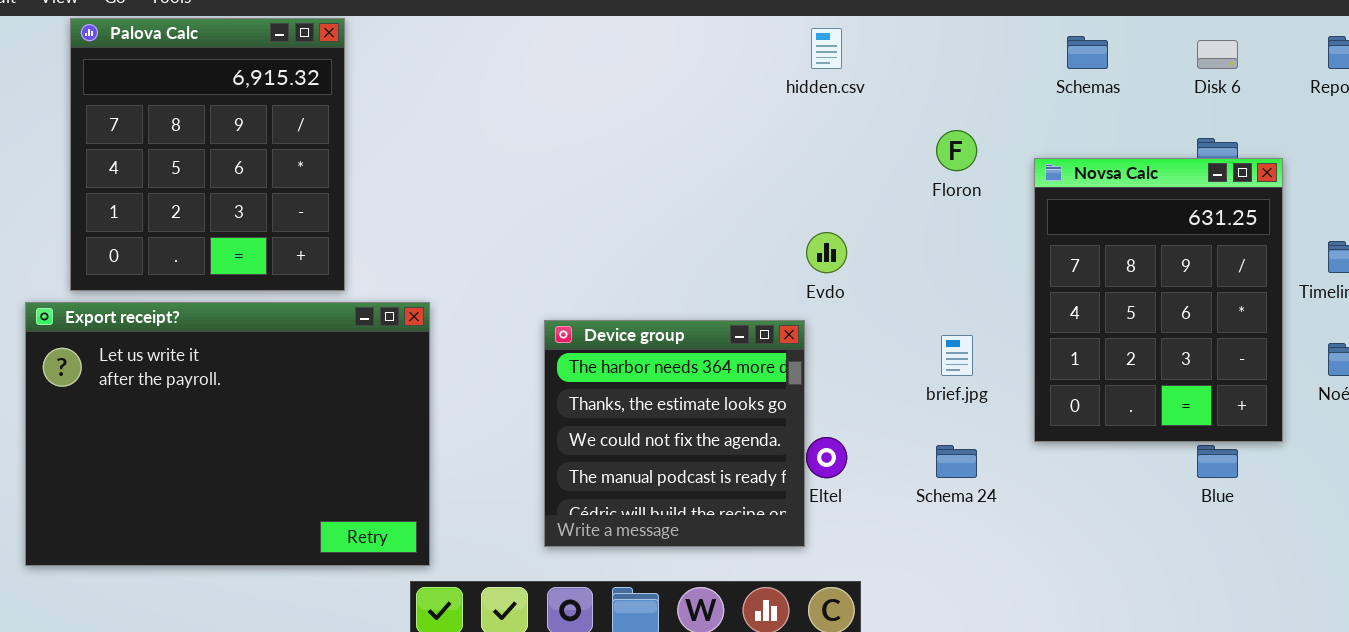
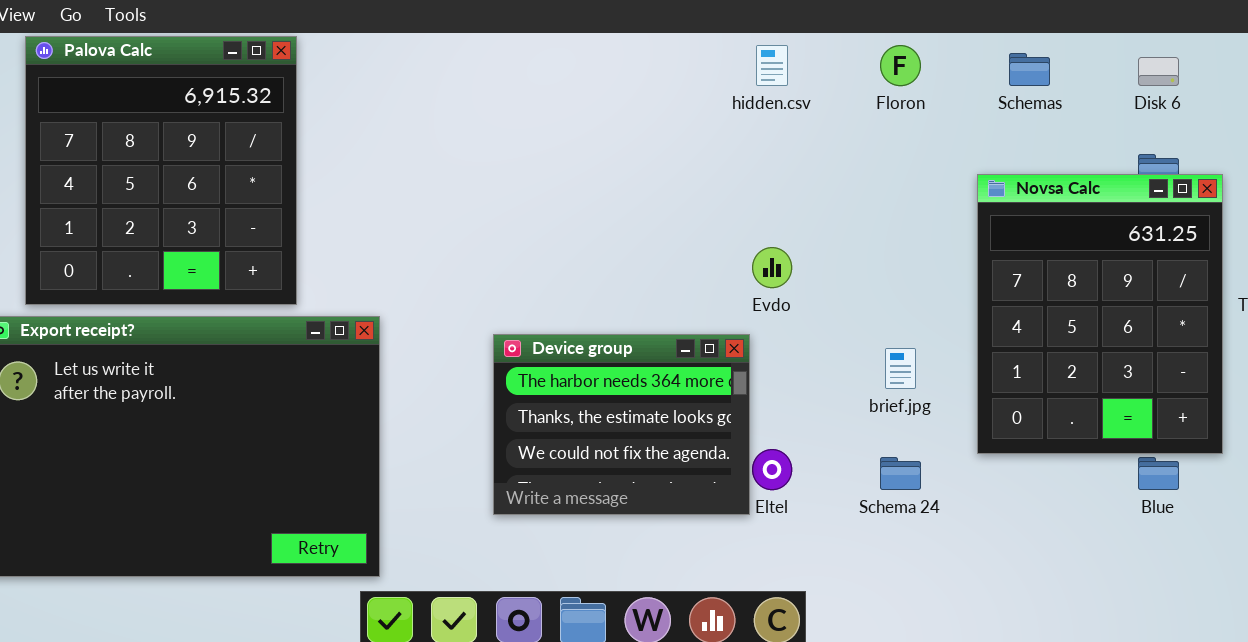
Floron: [936,130,977,171] -> [880,45,921,86], moved
Device group: [544,320,805,547] -> [493,334,750,515], resized

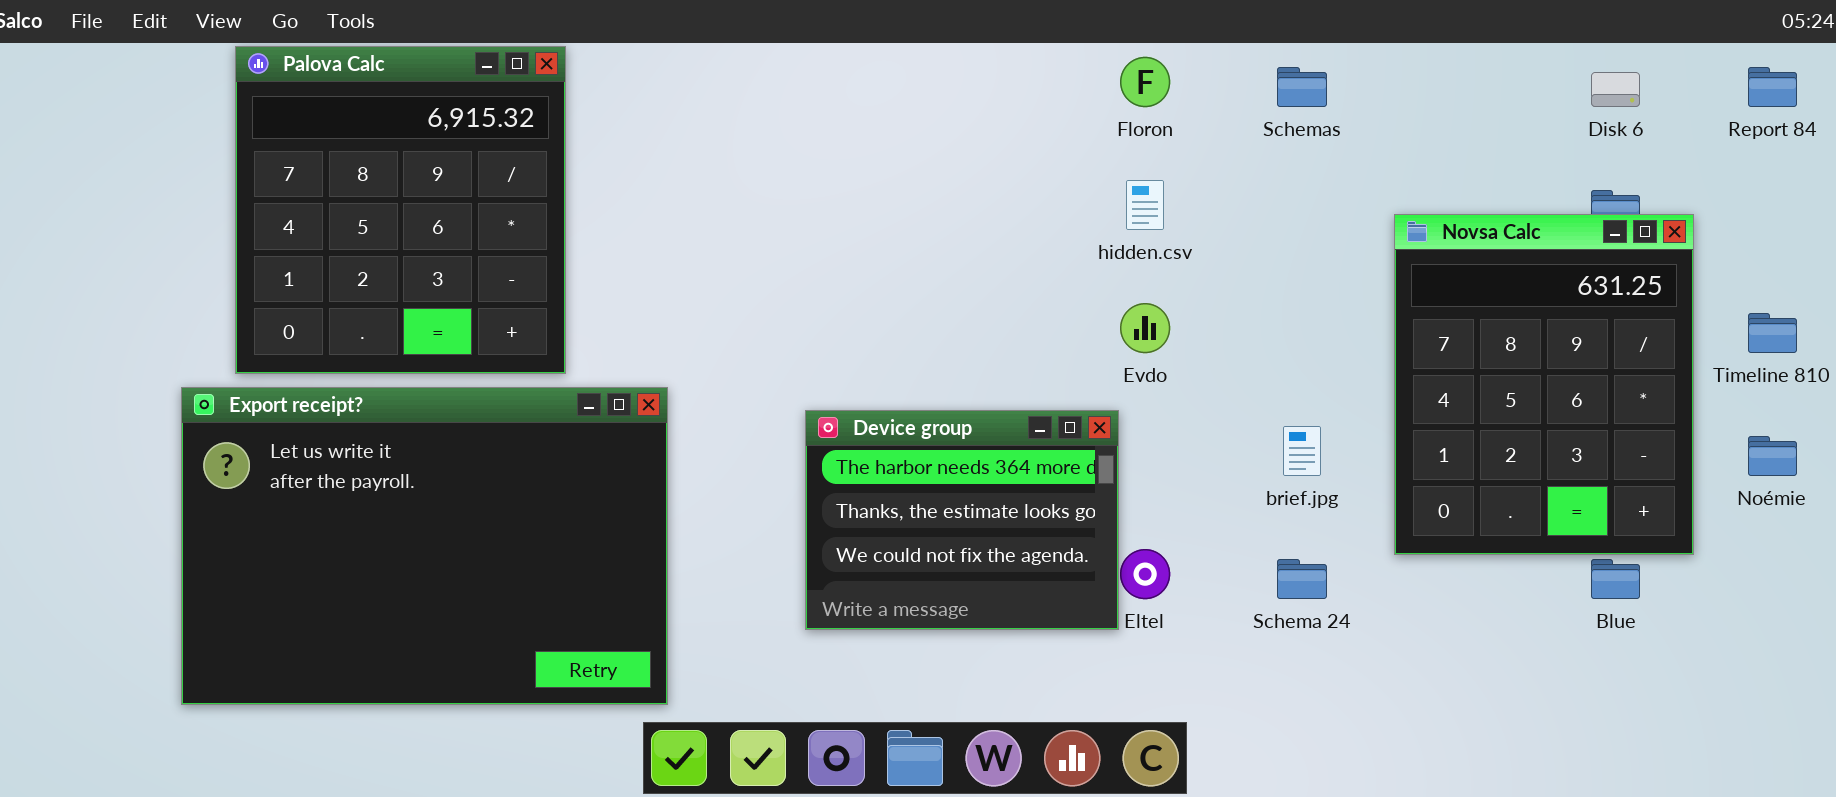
hidden.csv: [756,45,788,86] -> [1126,180,1164,230], moved
Floron: [880,45,921,86] -> [1120,57,1170,107], moved
Schemas: [1009,53,1050,86] -> [1277,67,1327,107], moved

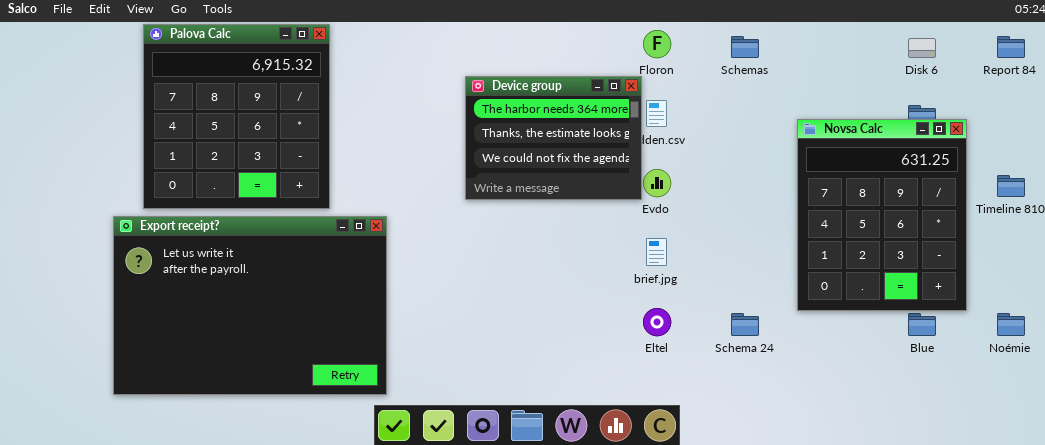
Device group: [805,410,1119,630] -> [465,76,642,200], moved
brief.jpg: [1283,426,1321,476] -> [646,238,667,266], moved
Noémie: [1748,436,1797,476] -> [997,313,1025,336], moved

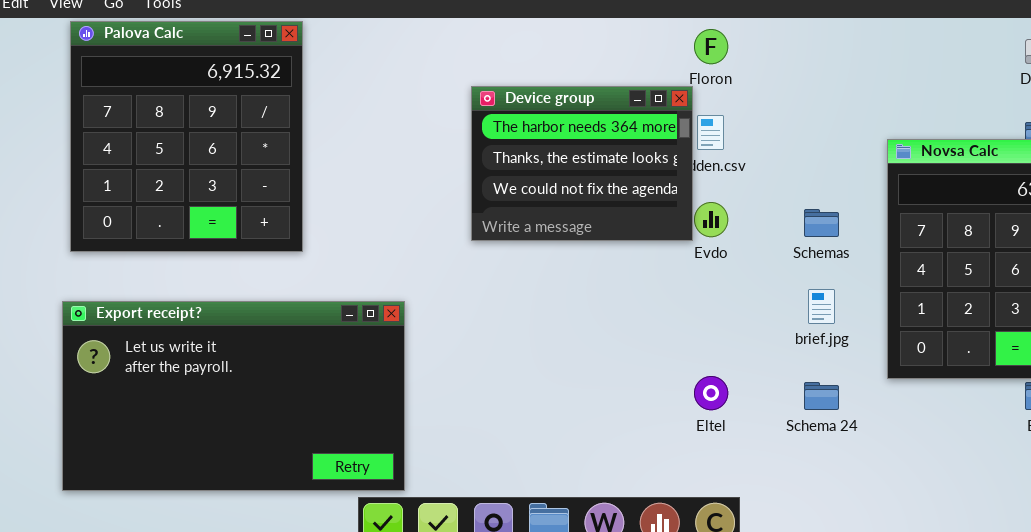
Schemas: [731,36,759,58] -> [804,209,839,237], moved
Export receipt?: [113,216,387,395] -> [62,301,405,491], moved, resized
brief.jpg: [646,238,667,266] -> [808,289,835,324], moved

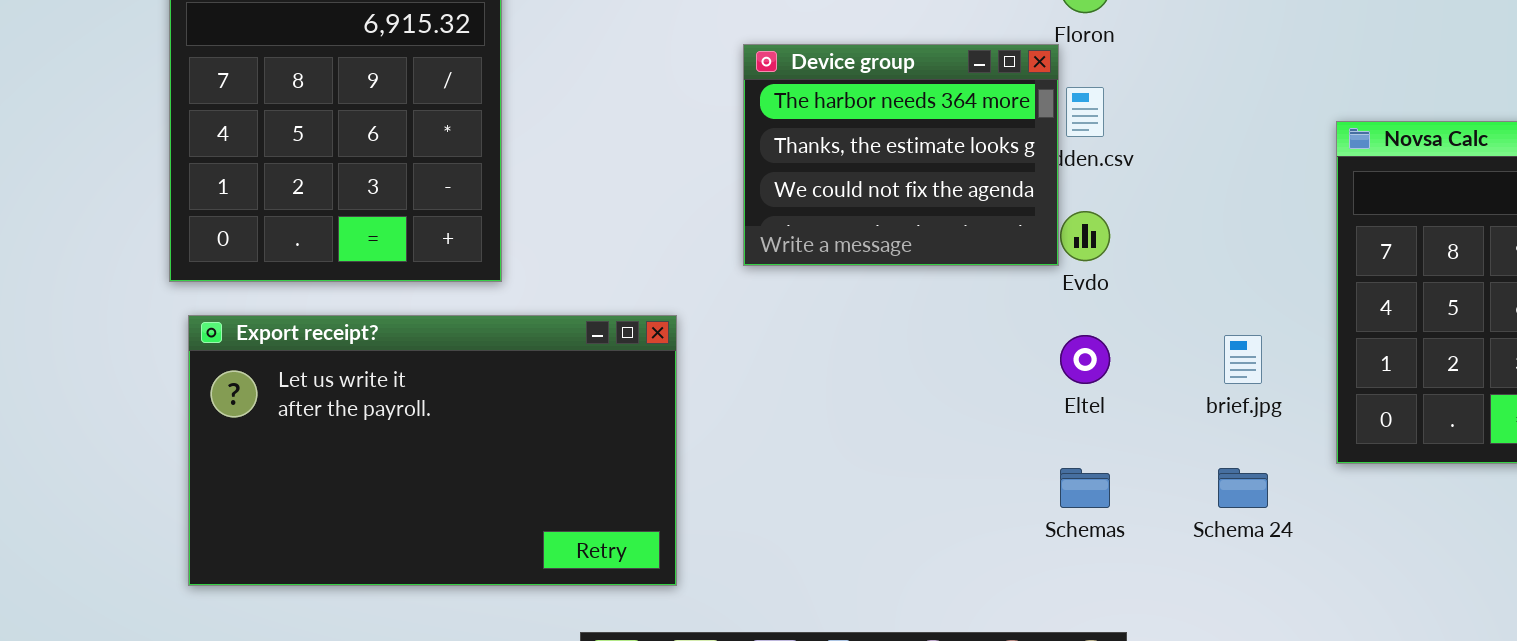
Schemas: [804,209,839,237] -> [1060,468,1110,508], moved
Export receipt?: [62,301,405,491] -> [188,315,677,586], moved
Eltel: [694,376,728,410] -> [1060,335,1110,384], moved

